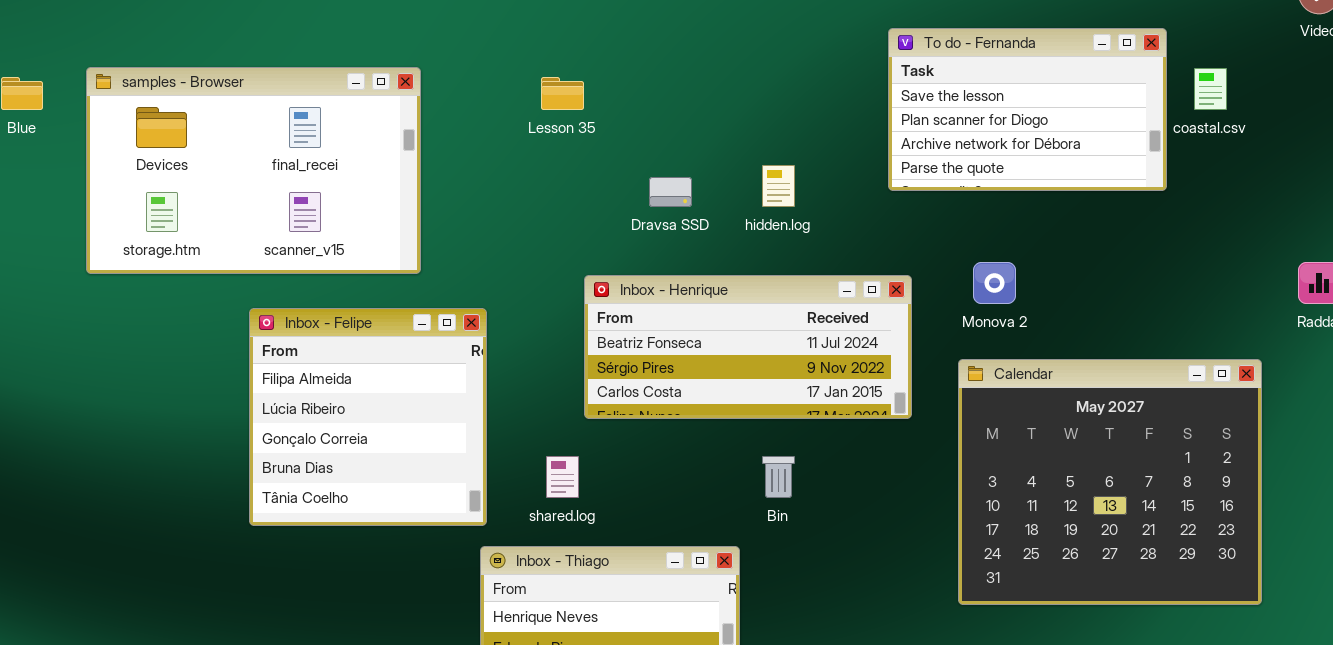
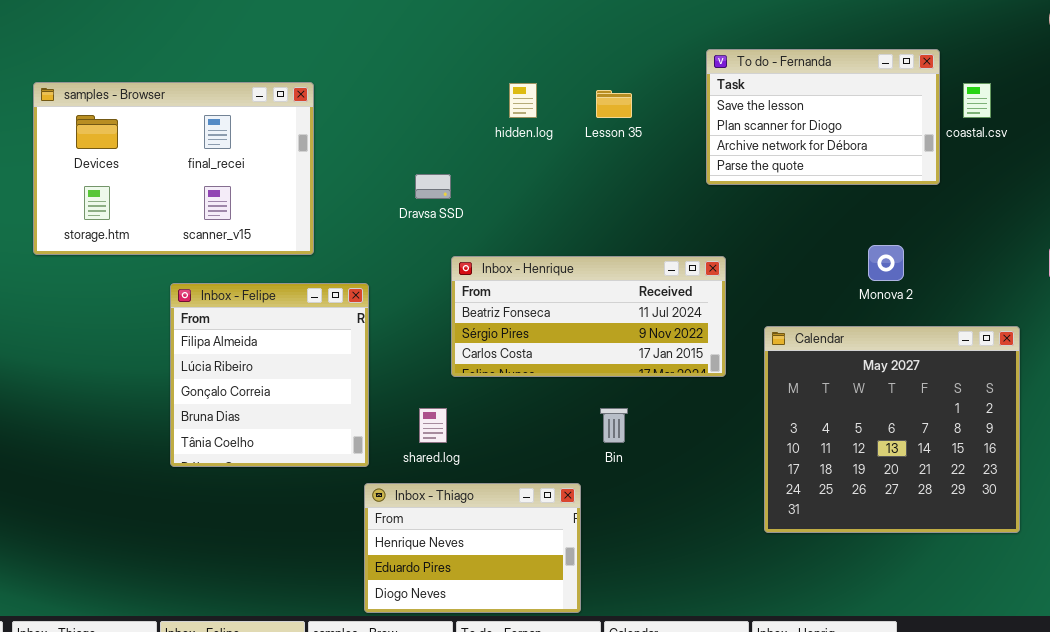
Lesson 35: [541,77,584,110] -> [596,90,632,118], moved
hidden.log: [762,165,795,207] -> [509,83,537,118], moved
Dravsa SSD: [649,177,692,207] -> [415,174,451,199], moved
Monova 2: [973,262,1016,304] -> [868,245,904,281], moved

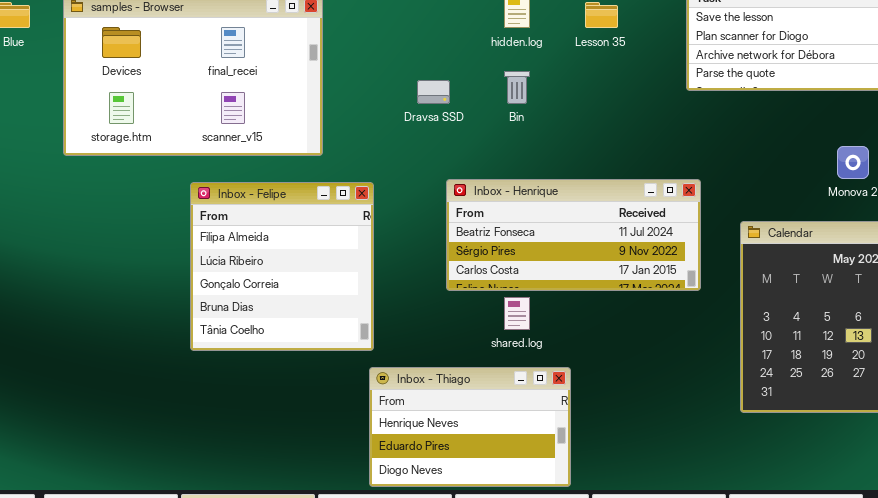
Inbox - Henrique: [451,256,726,377] -> [446,179,701,291], moved
shared.log: [419,408,447,443] -> [504,297,530,330], moved
Bin: [600,408,628,443] -> [504,71,530,104], moved

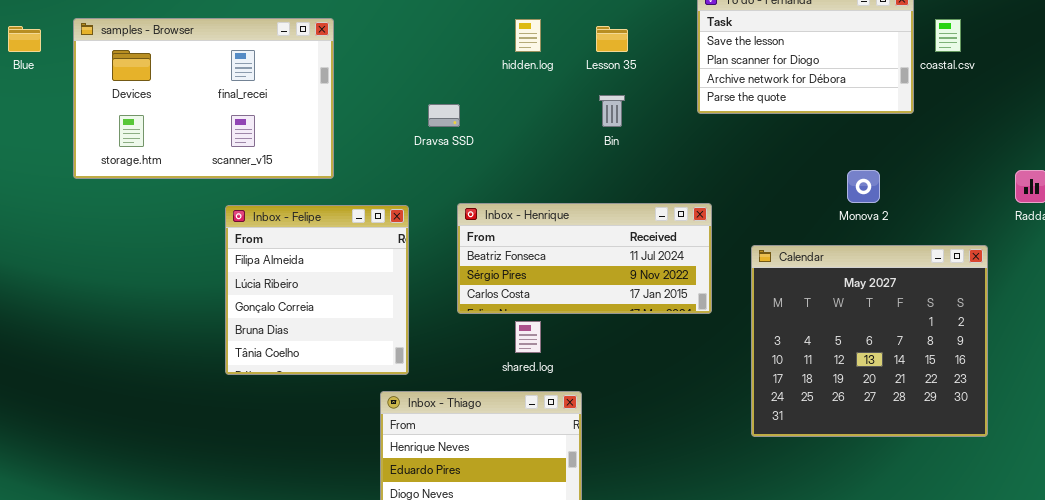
Bin: [504,71,530,104] -> [599,95,625,127], moved
Inbox - Felipe: [190,182,374,351] -> [225,205,409,375], moved

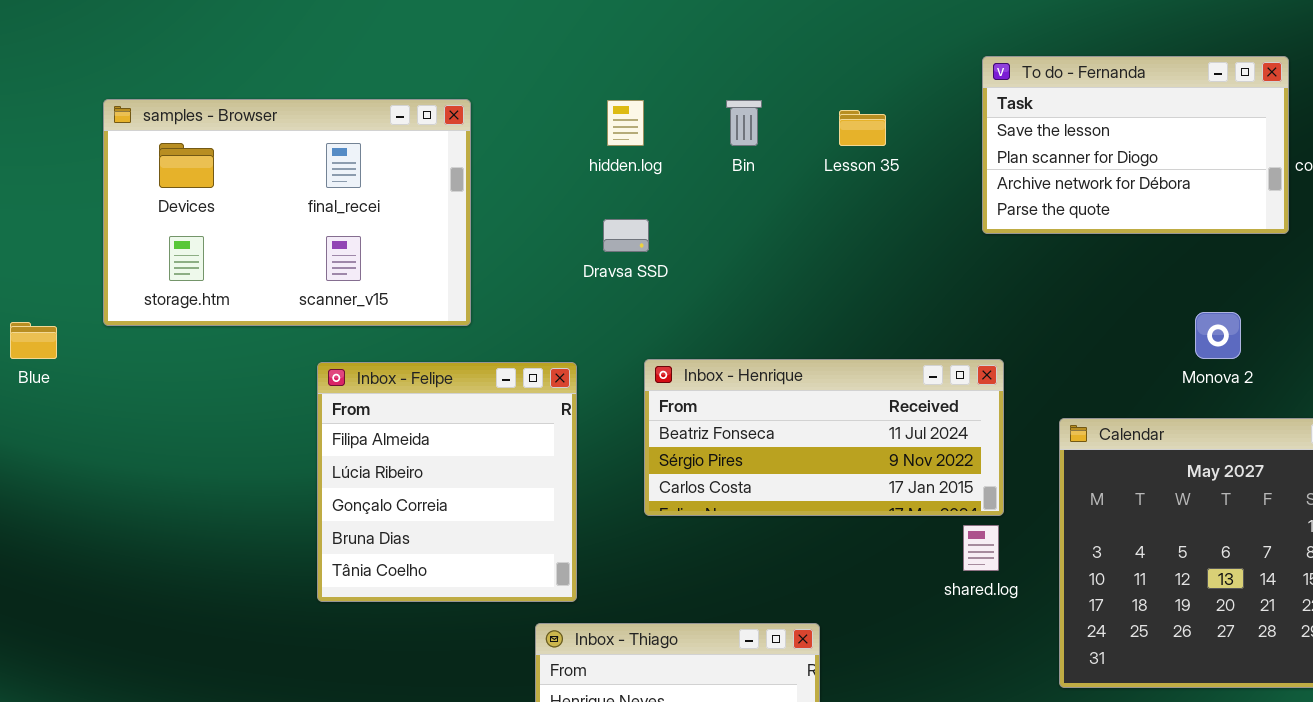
hidden.log: [515,19,541,52] -> [607,100,644,146], moved
Blue: [8,26,41,52] -> [10,322,57,359], moved
Bin: [599,95,625,127] -> [726,100,762,146], moved
shared.log: [515,321,541,353] -> [963,525,999,571], moved

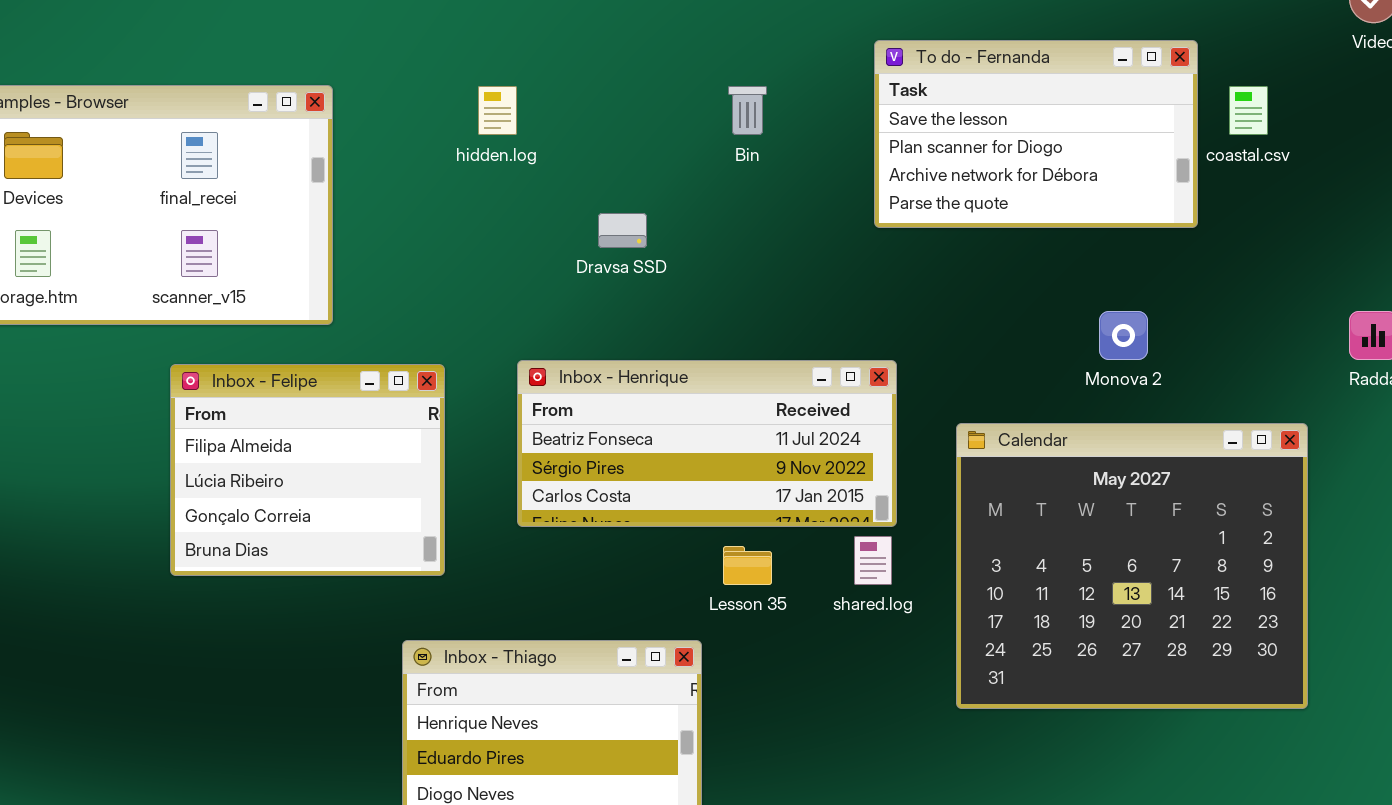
Bin: [726,100,762,146] -> [728,86,767,135], moved
Lesson 35: [839,110,886,146] -> [723,546,772,585], moved
Dravsa SSD: [603,219,649,252] -> [598,213,647,248], moved
Inbox - Felipe: [317,362,577,602] -> [170,364,445,576], resized

